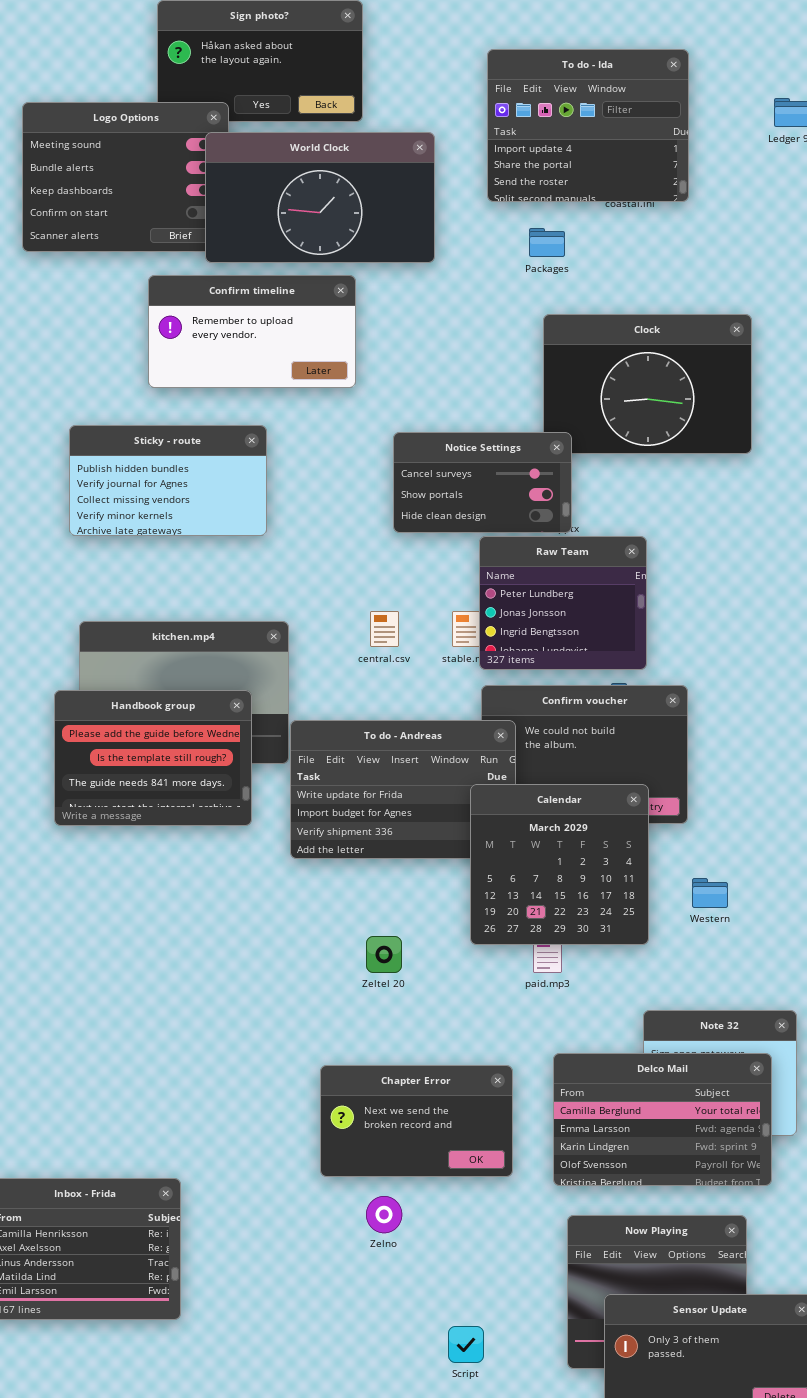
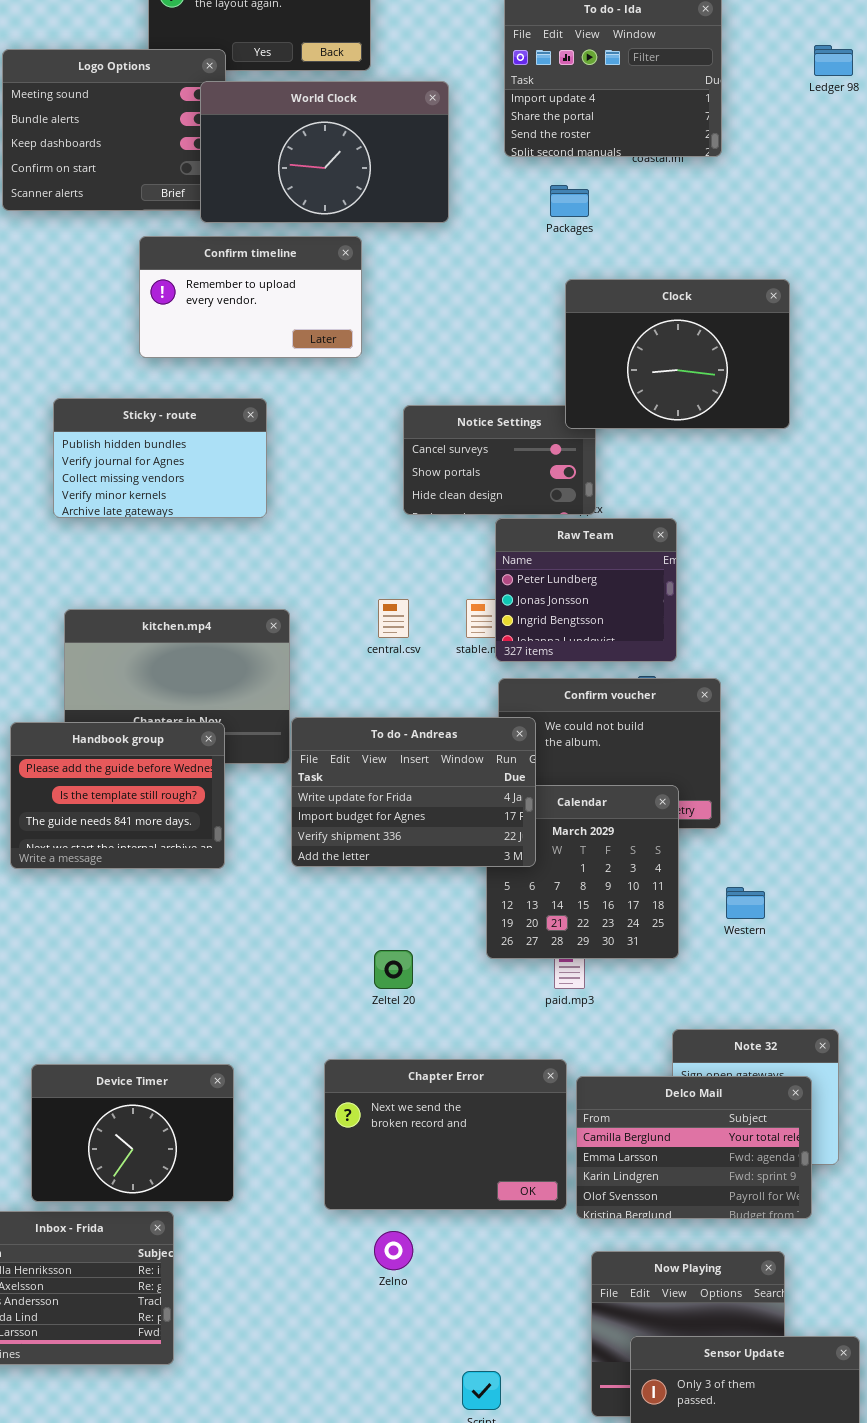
Clock: [543,314,752,454] -> [565,279,790,429], raised
Handbook group: [54,690,252,826] -> [10,722,225,869], moved
To do - Andreas: [290,720,516,859] -> [291,717,536,867], raised
Device Timer: none -> [31,1064,234,1202], opened
Chapter Error: [320,1065,513,1177] -> [324,1059,567,1210], resized

